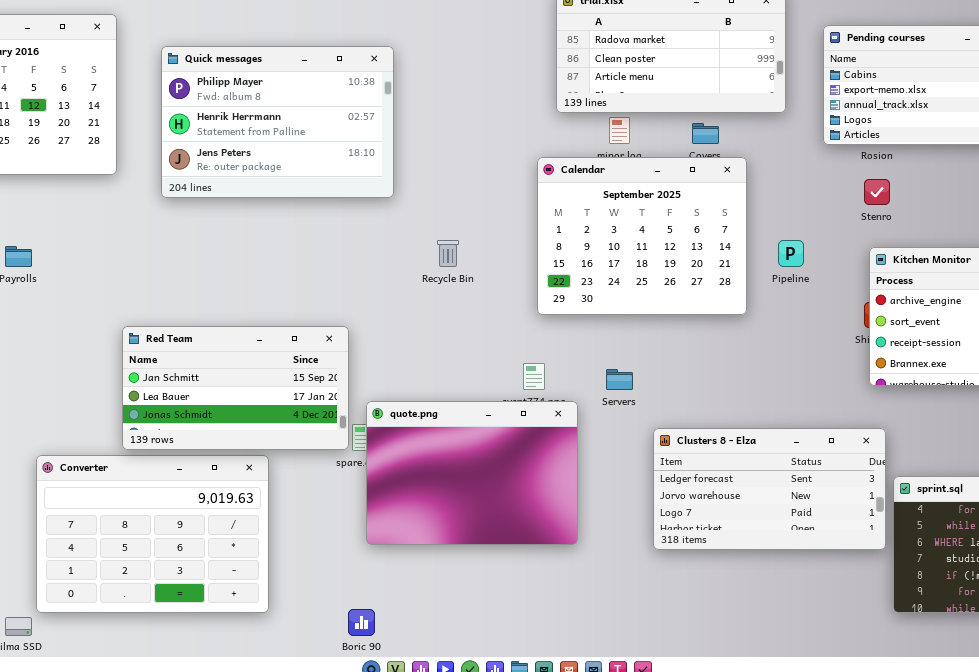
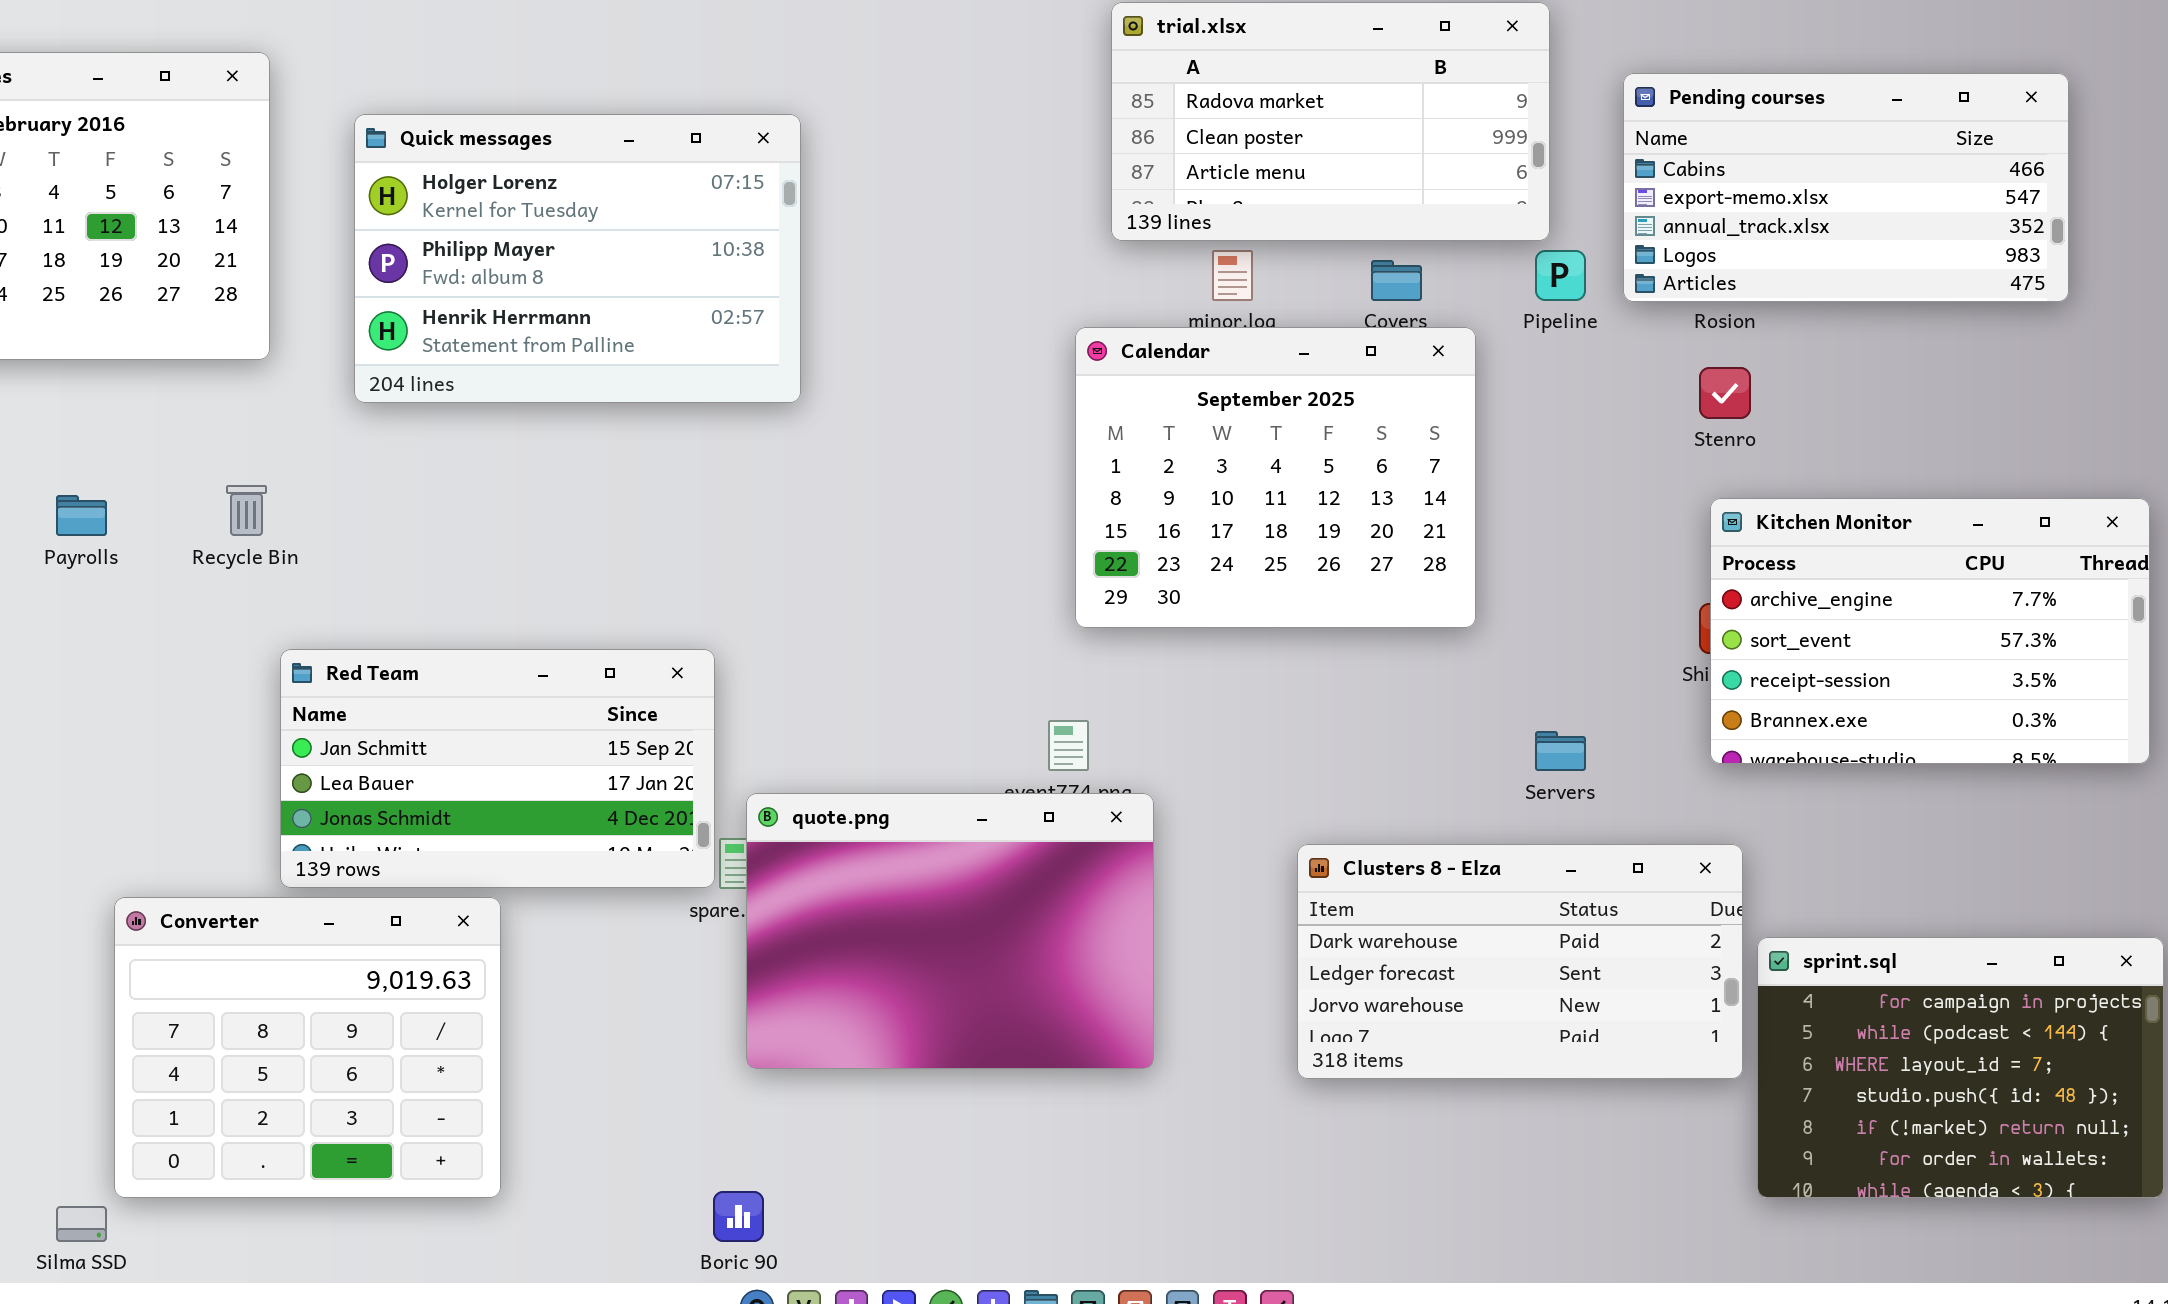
Quick messages: [161,46,394,198] -> [354,114,801,403], scrolled up 1 row
Recycle Bin: [437,240,459,267] -> [226,485,267,536], moved
Pipeline: [778,240,804,267] -> [1535,250,1586,301], moved
Servers: [606,369,633,390] -> [1535,731,1586,771], moved
Clusters 8 - Elza: [653,428,886,550] -> [1297,844,1743,1079], scrolled up 1 row
Converter: [36,455,269,613] -> [114,897,501,1198], resized

